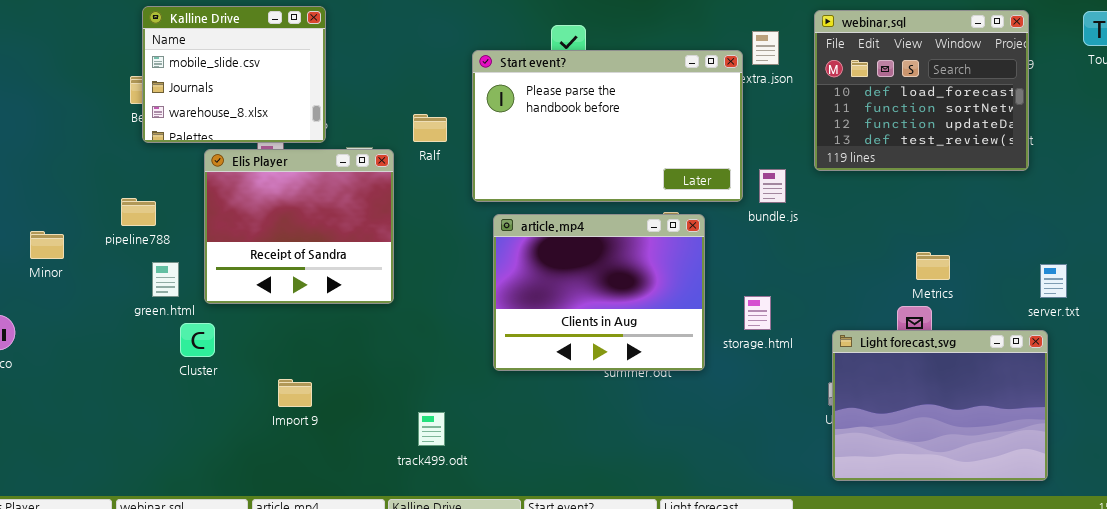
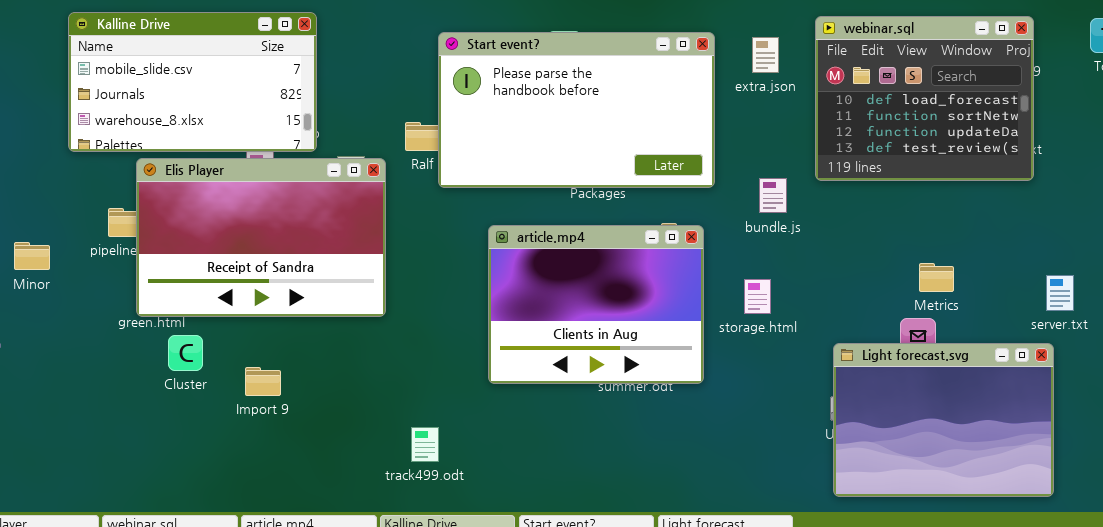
Kalline Drive: [142,6,326,143] -> [68,12,317,152], resized
Start event?: [472,50,743,202] -> [438,32,715,188], moved
Elis Player: [204,149,394,304] -> [136,158,386,317], resized
storage.html: [744,296,771,330] -> [744,279,771,314], moved
Import 9: [278,379,312,407] -> [245,367,281,396], moved

